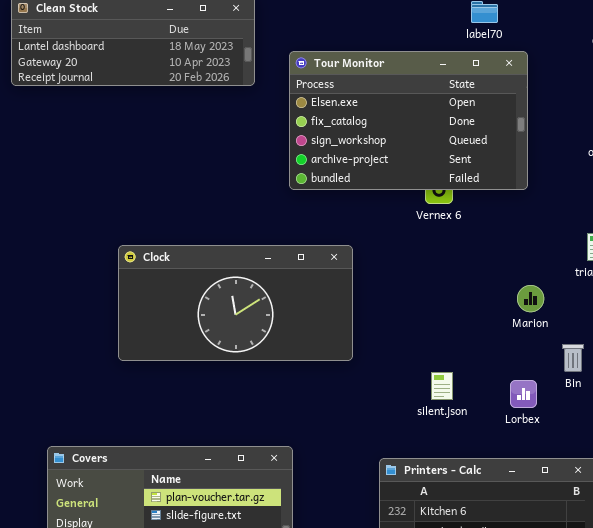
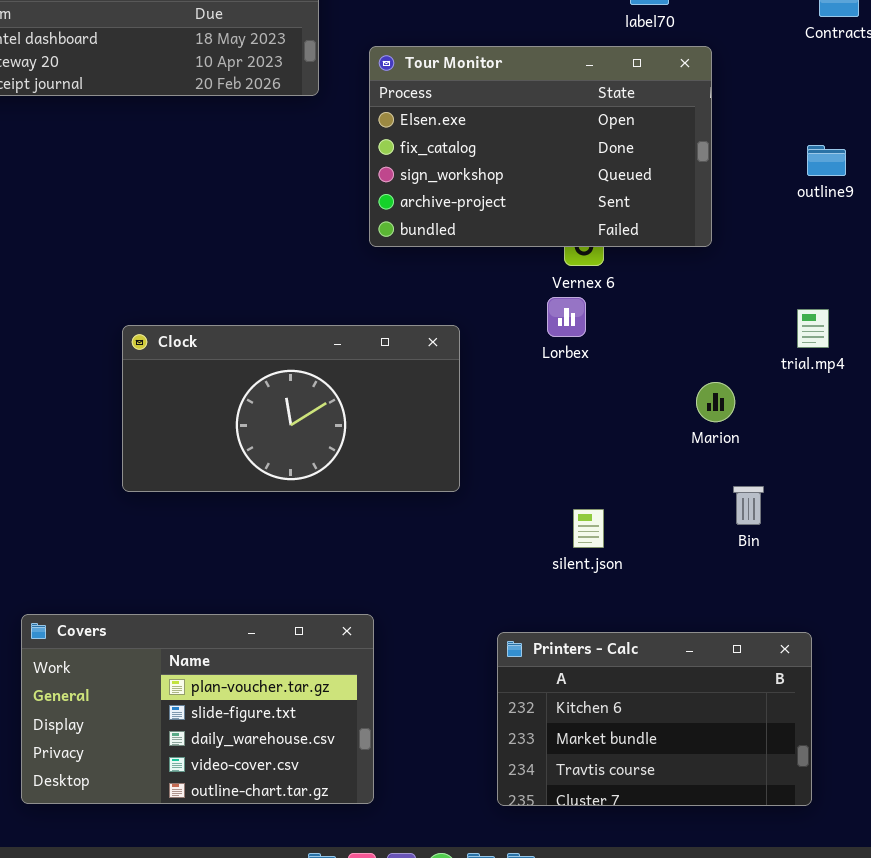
Bin: [562,344,584,372] -> [733,486,764,525], moved
Lorbex: [510,380,537,408] -> [547,297,586,337], moved

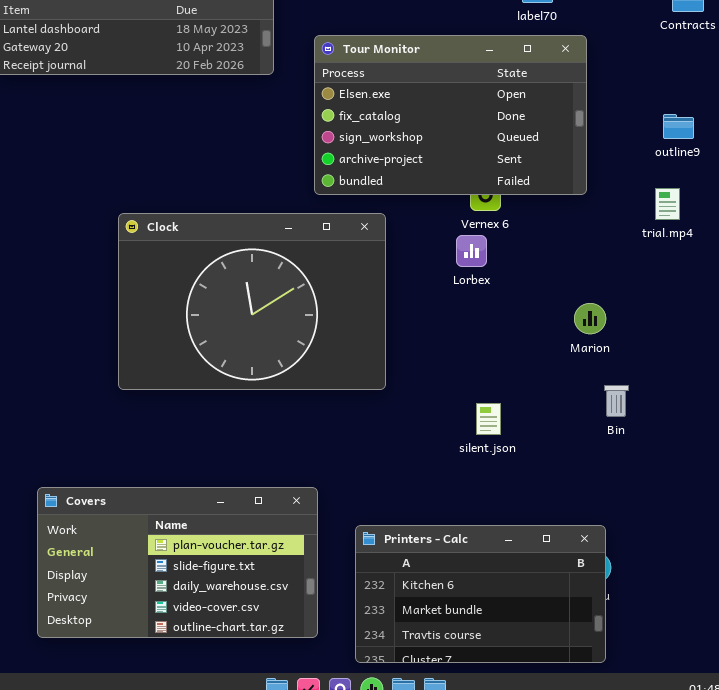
trial.mp4: [797,309,829,348] -> [655,188,680,220], moved
Clock: [122,325,460,492] -> [118,213,386,390], resized
Printers - Calc: [497,632,812,806] -> [355,525,606,663], moved

